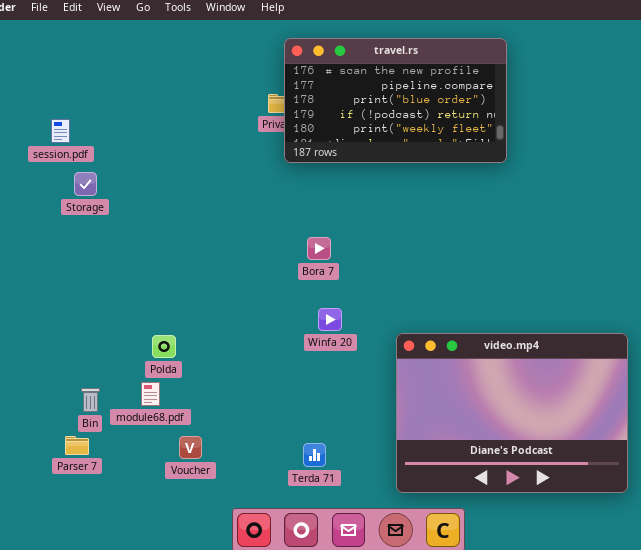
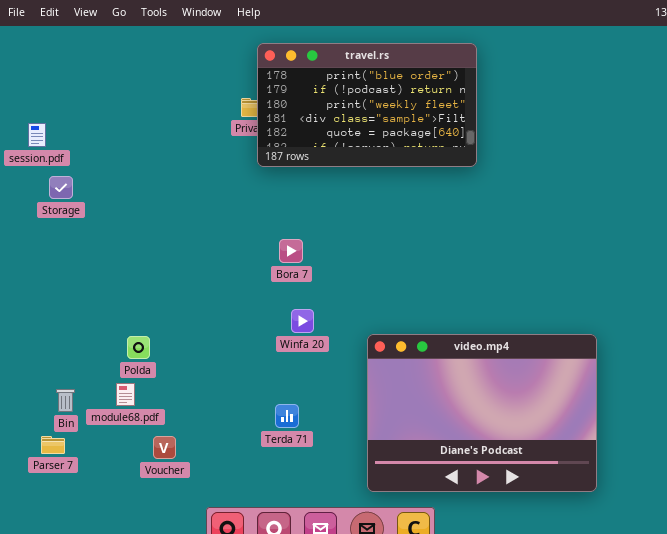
travel.rs: [284,38,507,163] -> [257,43,477,167], scrolled down 2 rows
Terda 71: [303,443,326,467] -> [275,404,299,428], moved

